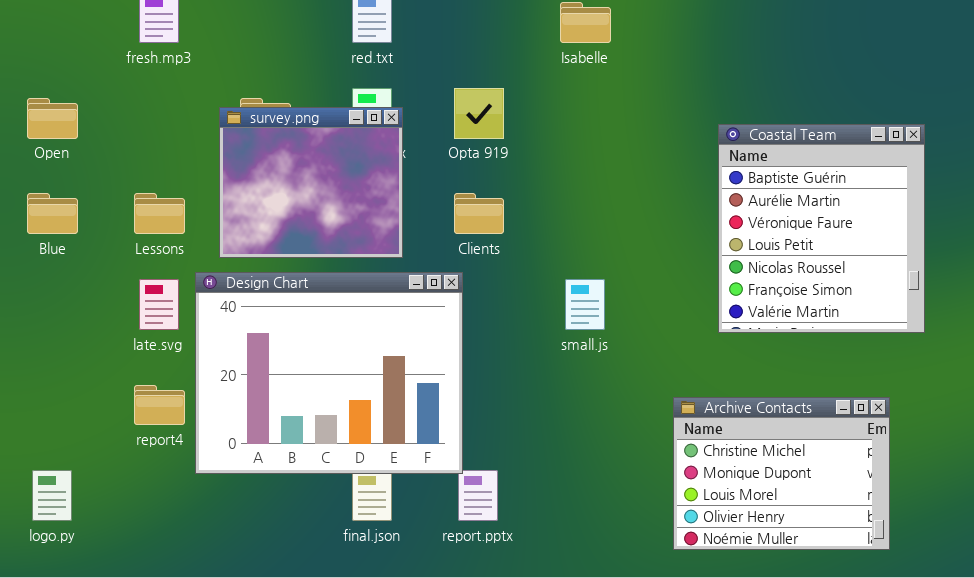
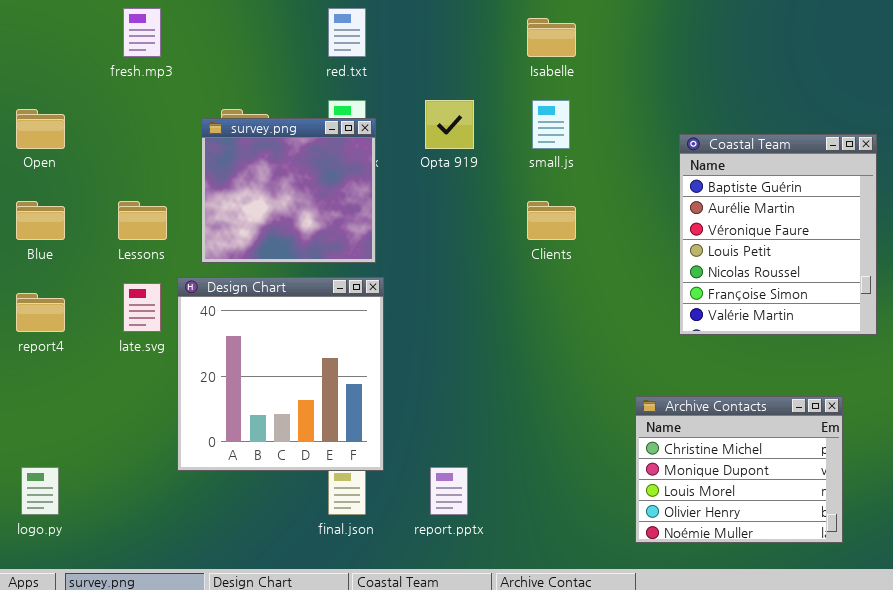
Clients: [454,193,504,234] -> [527,201,576,240], moved
Design Chart: [195,272,463,474] -> [177,277,384,471], resized
small.js: [565,279,605,330] -> [532,100,570,149], moved
report4: [134,385,185,425] -> [16,293,65,332], moved

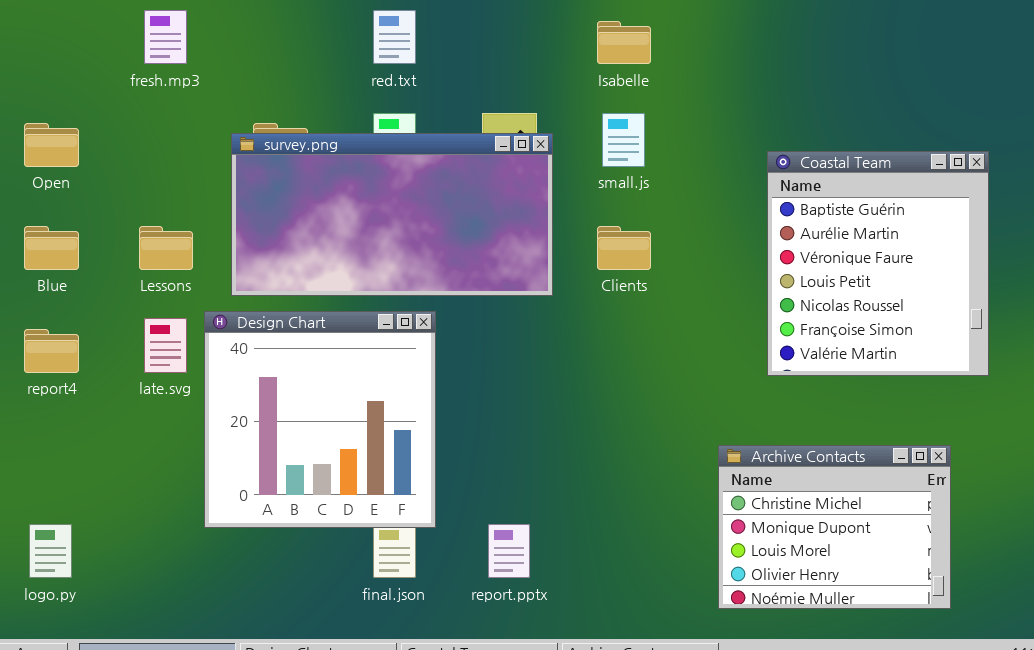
survey.png: [201,118,376,263] -> [231,133,553,296], resized

